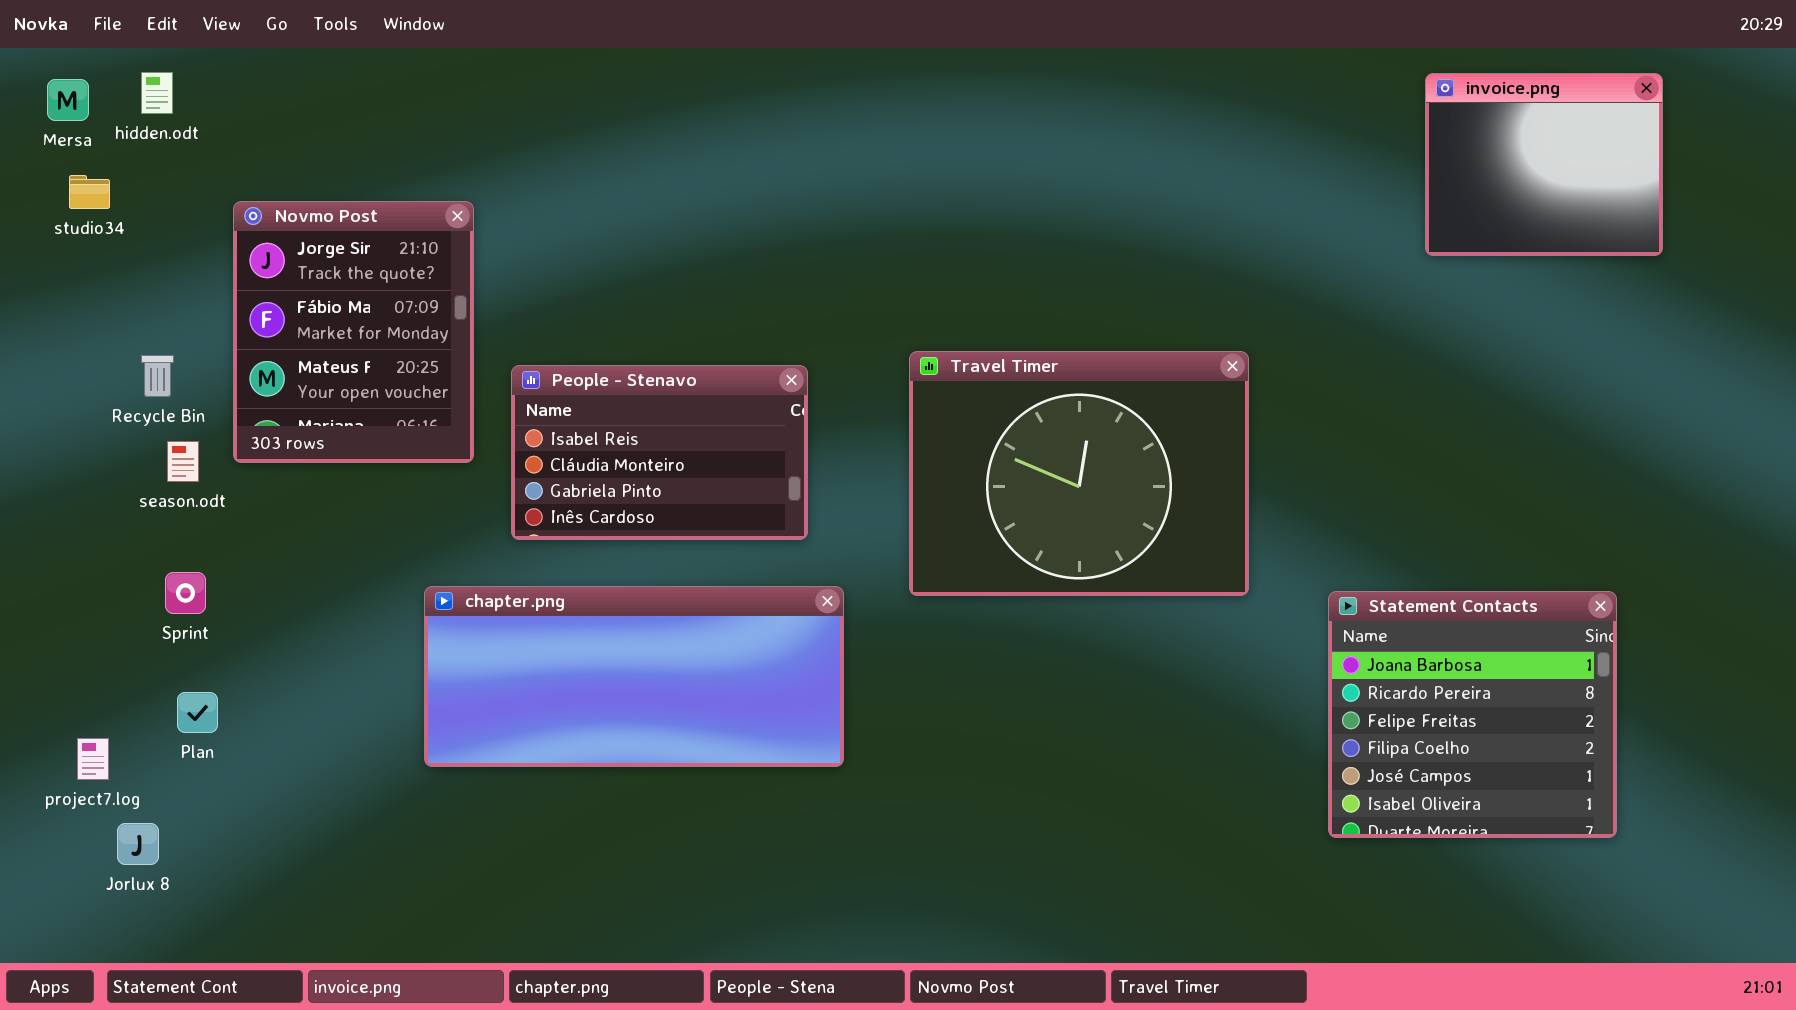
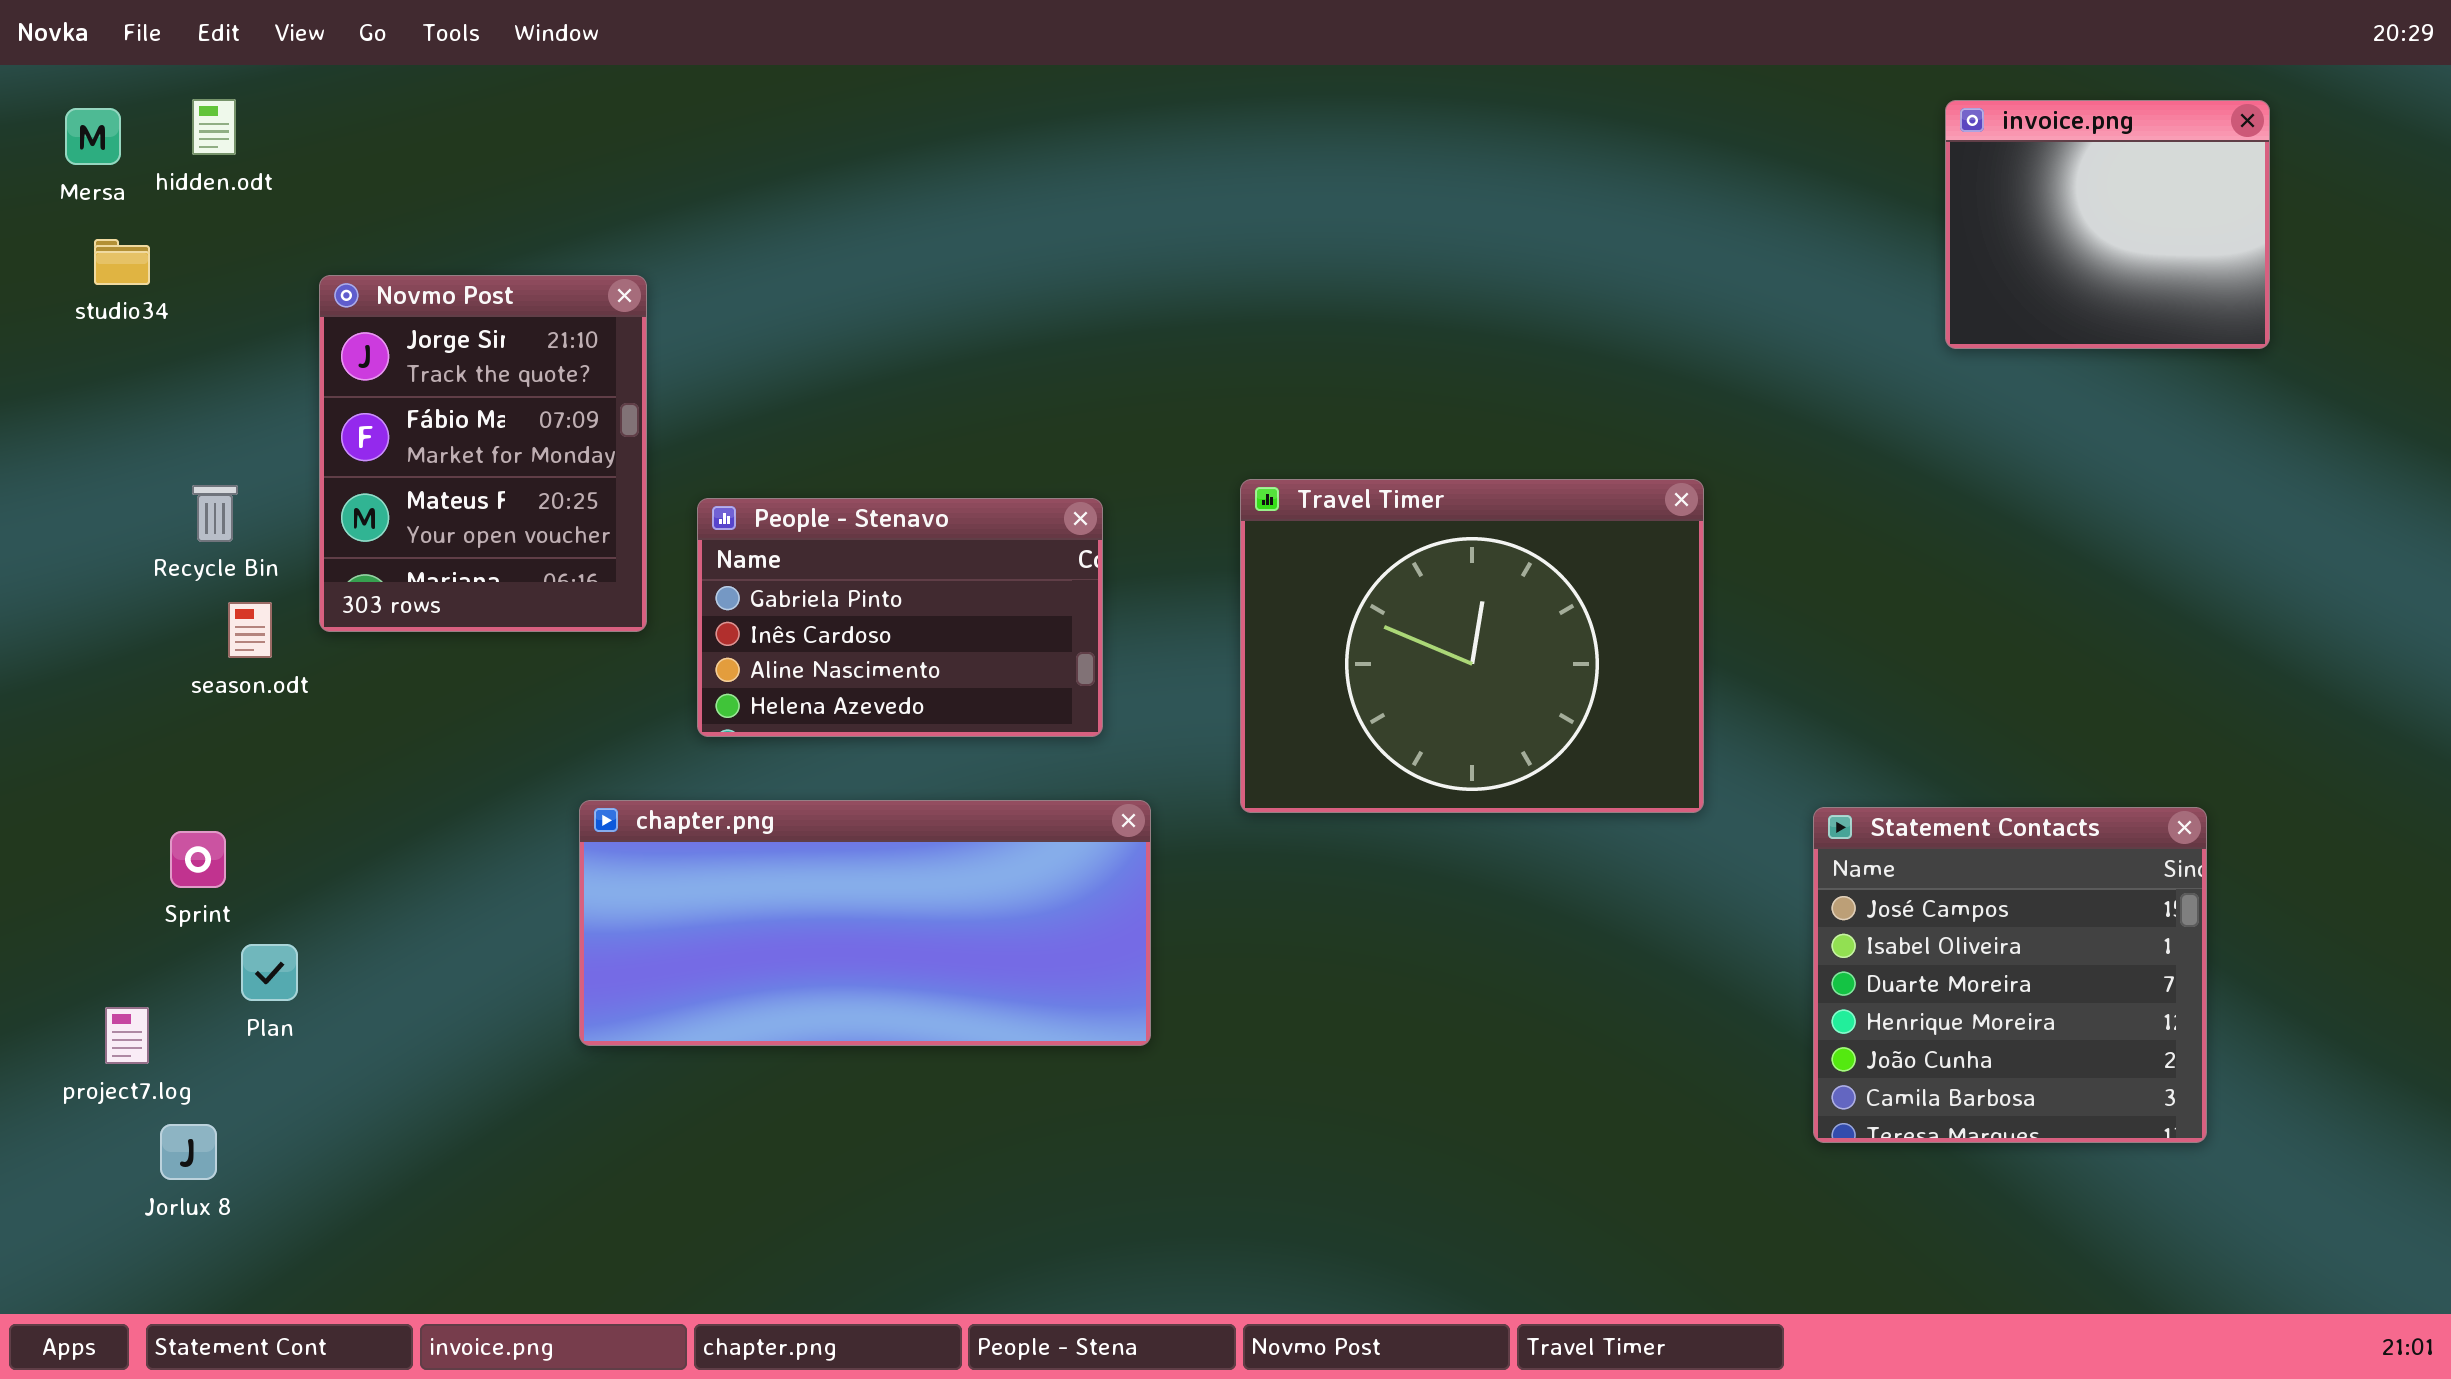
People - Stenavo: [511,365,808,540] -> [697,498,1103,737], scrolled down 2 rows
Sprint: [165,572,206,614] -> [170,831,226,888], moved
Statement Contacts: [1328,591,1617,838] -> [1813,807,2207,1143], scrolled down 4 rows

